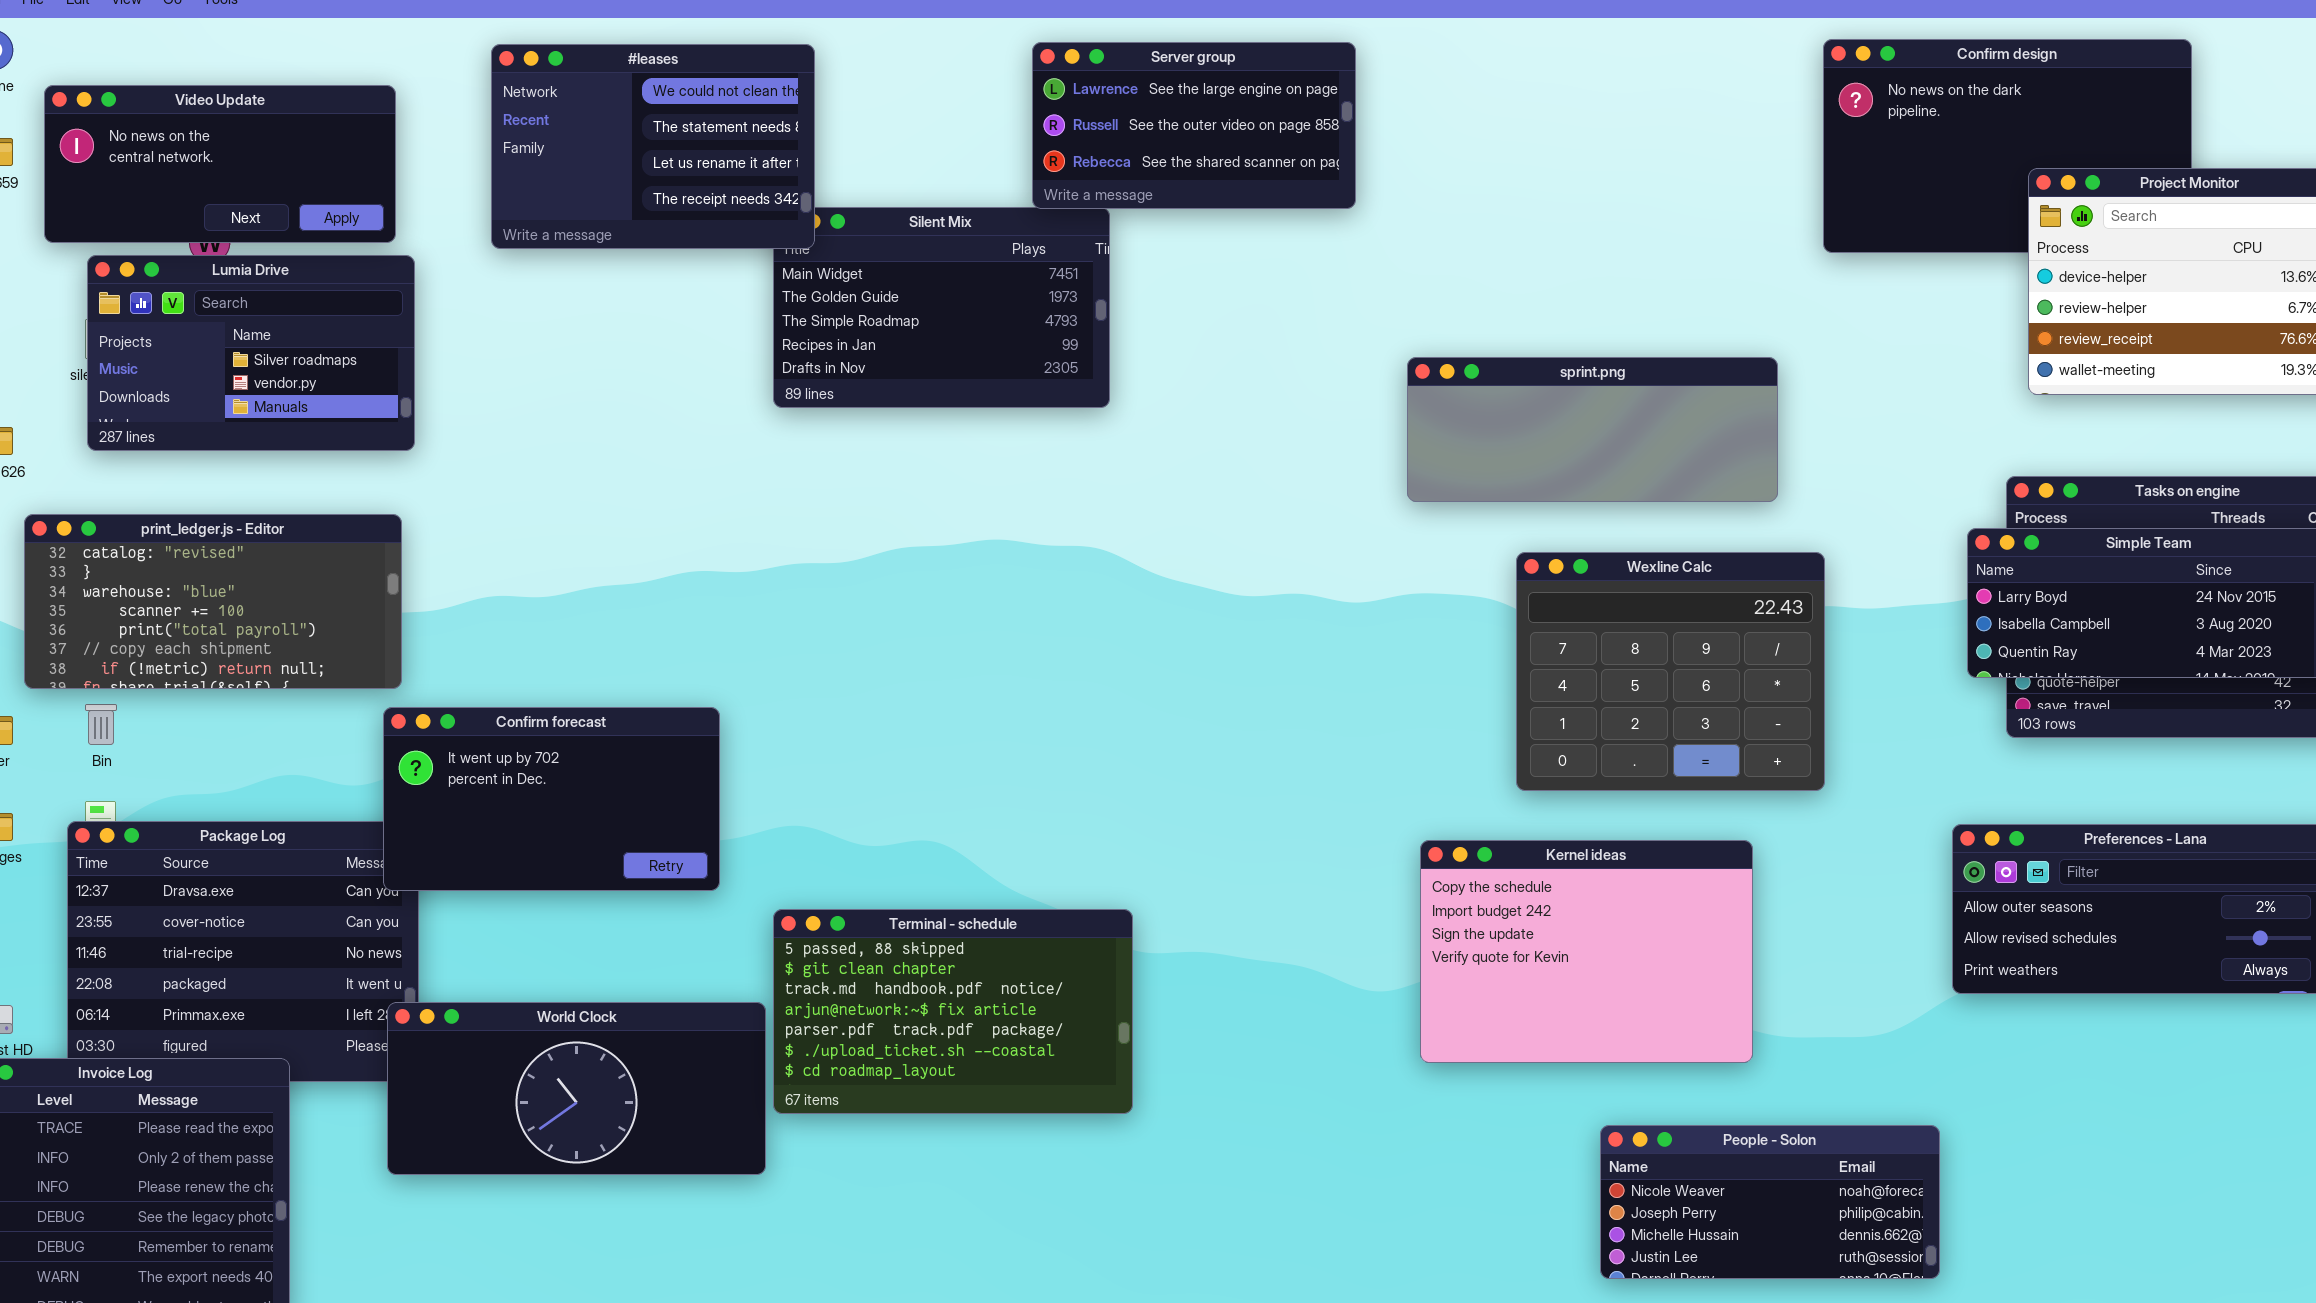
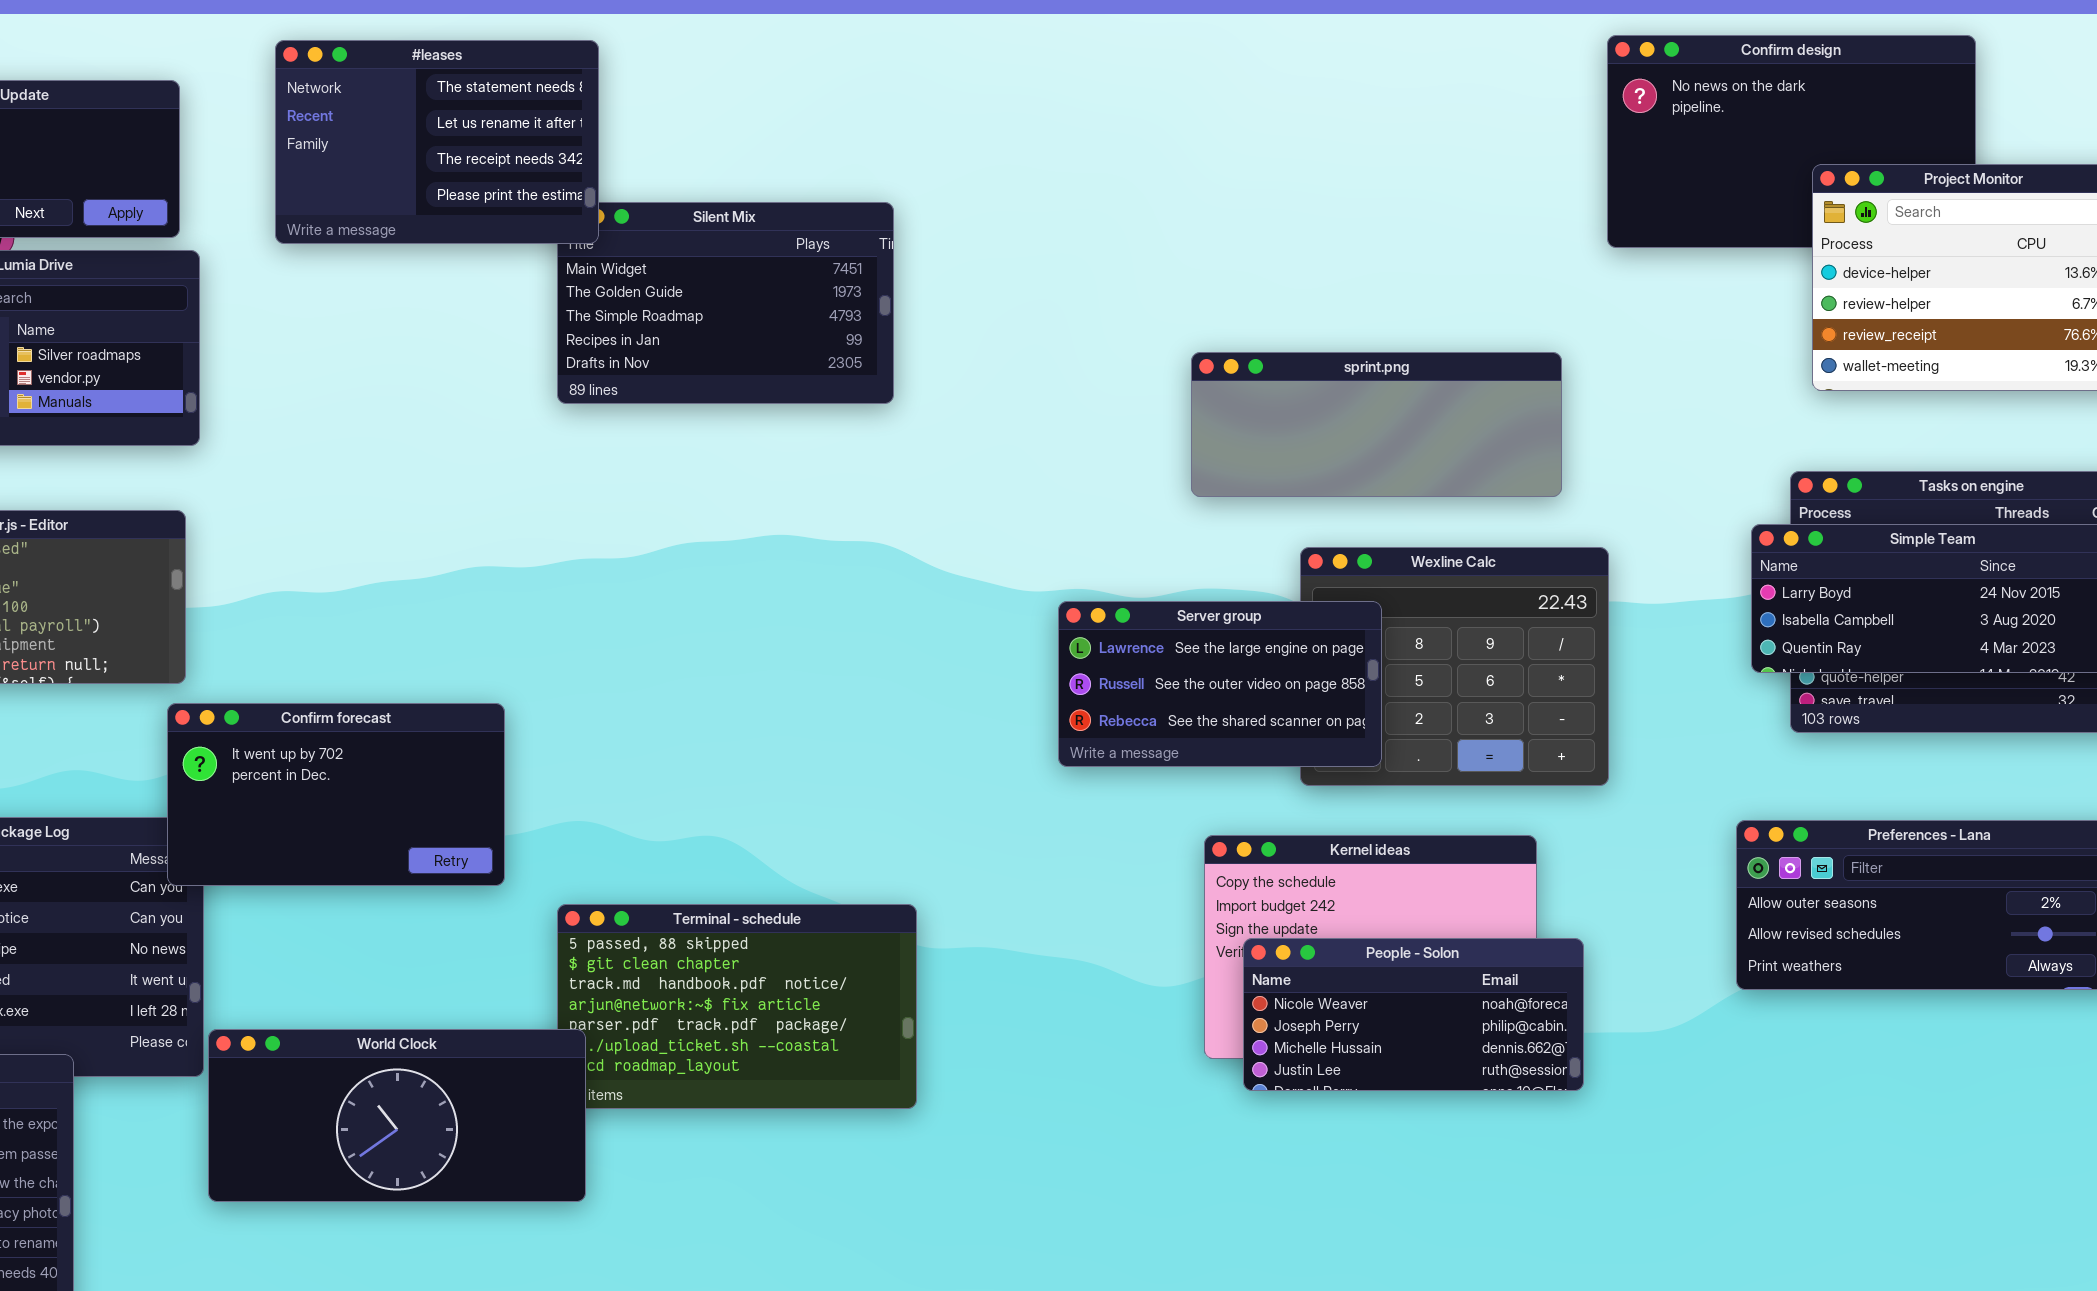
Server group: [1032,42,1356,209] -> [1058,601,1382,767], moved
#leases: [491,44,815,249] -> [275,40,599,244], scrolled down 1 row
World Clock: [387,1002,766,1175] -> [208,1029,586,1202], moved
People - Solon: [1600,1125,1940,1279] -> [1243,938,1584,1091], moved

